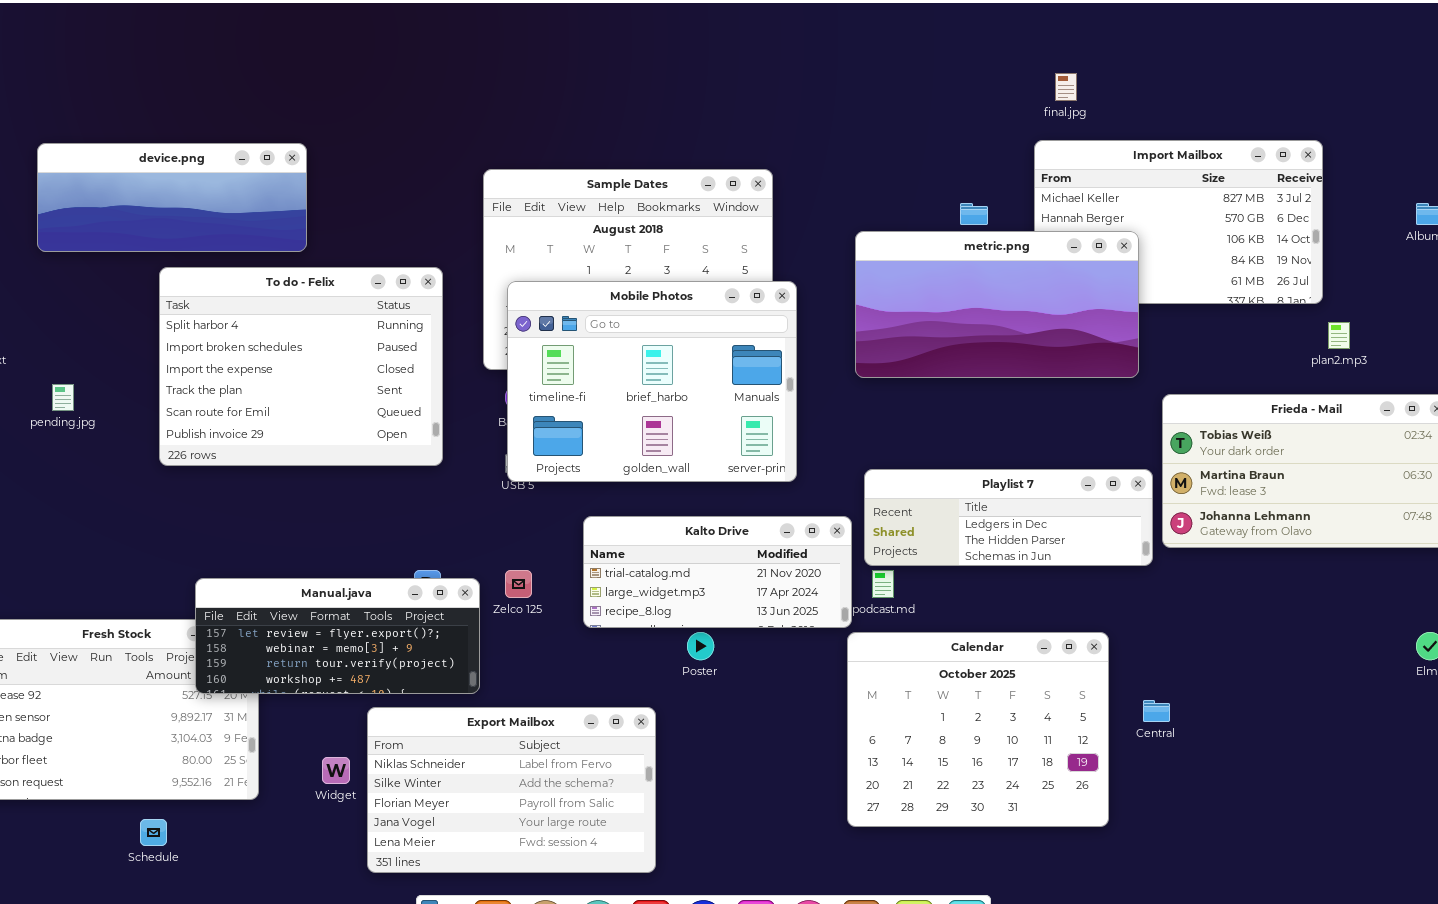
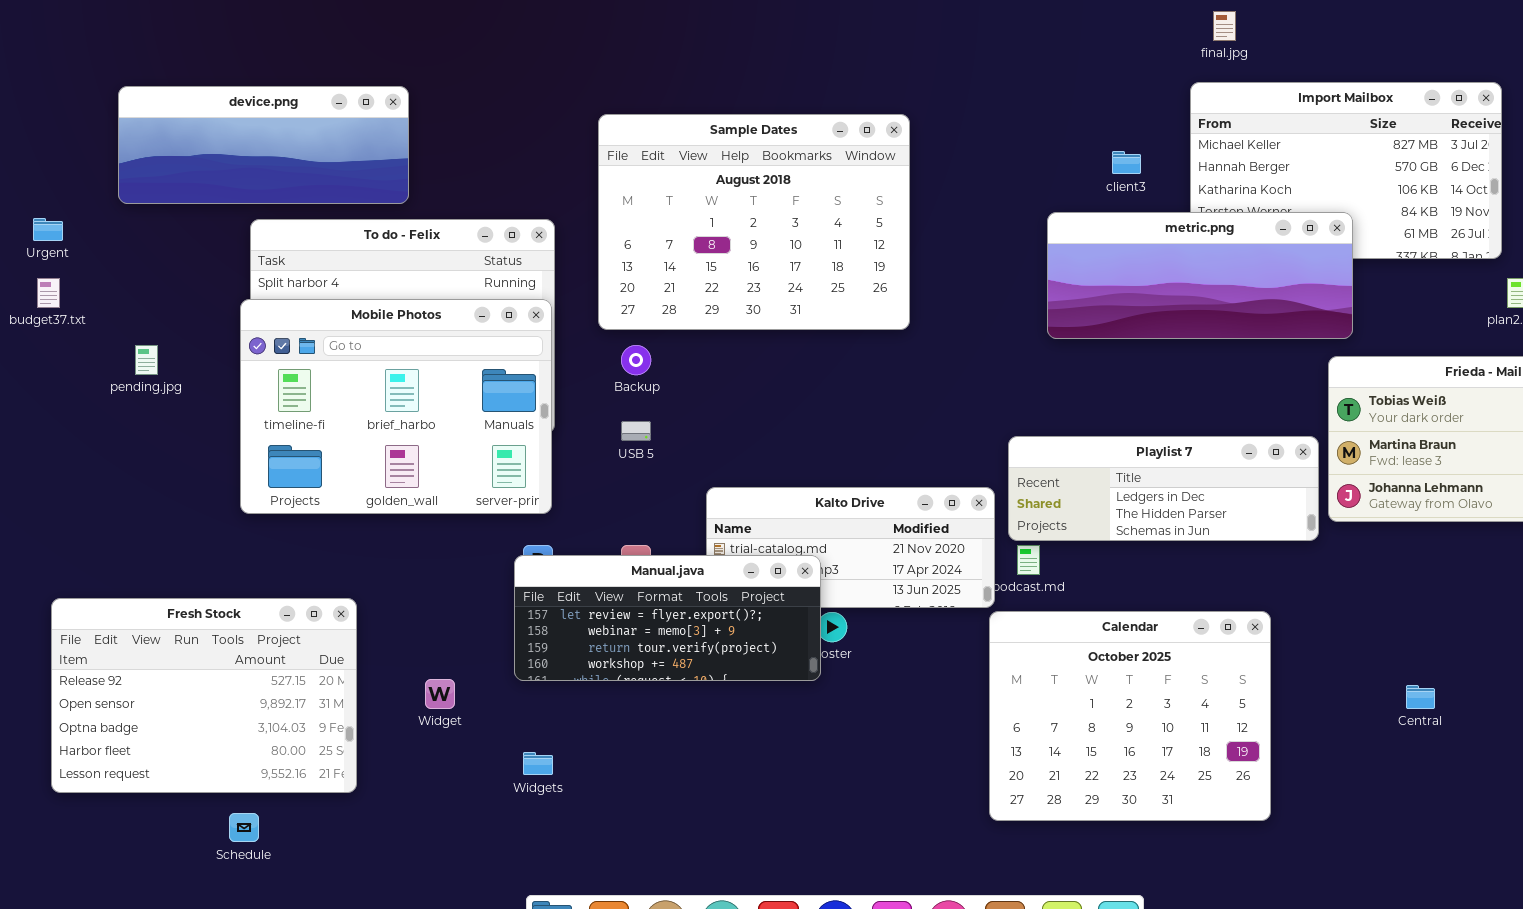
metric.png: [855,231,1139,378] -> [1047,212,1353,339], moved, resized
Mobile Photos: [507,281,797,482] -> [240,299,552,514], moved
Manual.java: [195,578,480,694] -> [514,555,821,681], moved
Central: [1143,700,1170,722] -> [1406,685,1435,709], moved
Export Mailbox: [367,707,656,873] -> none, closed
Widget: [322,757,350,784] -> [425,679,455,709], moved

